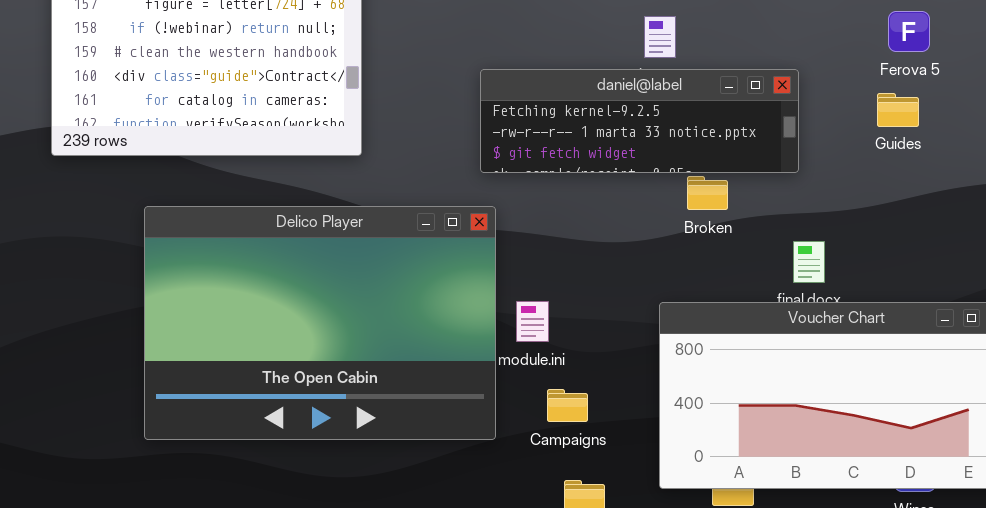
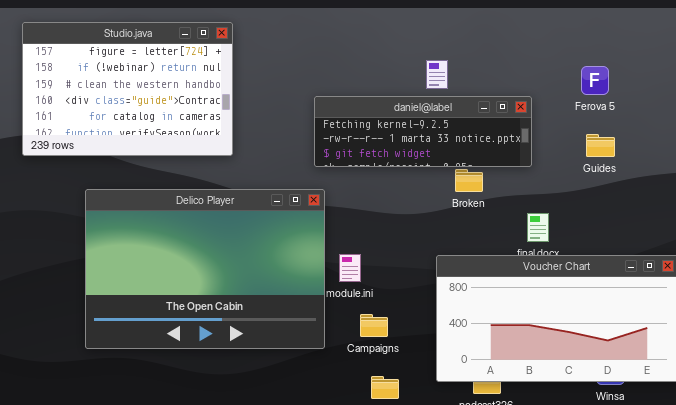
Ferova 5: [888,11,930,52] -> [581,66,609,95], moved
Guides: [877,93,919,127] -> [586,134,615,157], moved

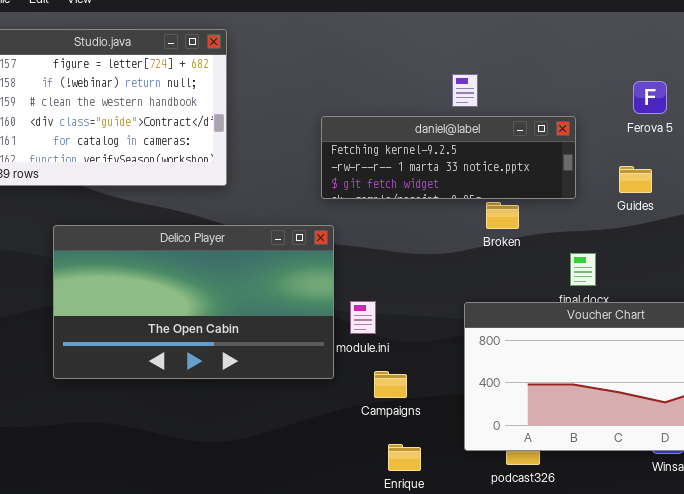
Guides: [586,134,615,157] -> [619,166,652,193], moved
Delico Player: [85,189,325,349] -> [53,225,334,379], resized

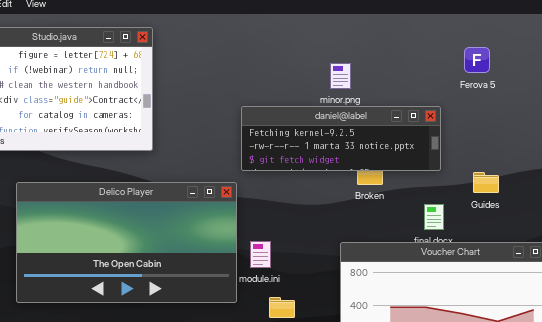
Ferova 5: [633,81,667,114] -> [464,47,490,73], moved
daniel@label: [321,116,576,199] -> [241,106,441,171], moved
Guides: [619,166,652,193] -> [473,172,499,193], moved

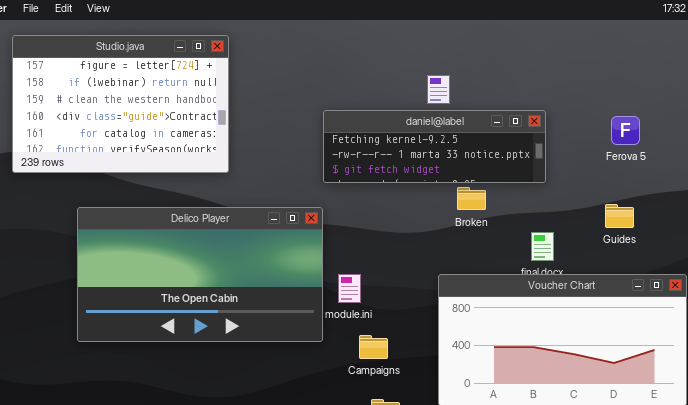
Ferova 5: [464,47,490,73] -> [611,116,640,145], moved
daniel@label: [241,106,441,171] -> [323,110,546,183], moved
Guides: [473,172,499,193] -> [605,204,634,228], moved

